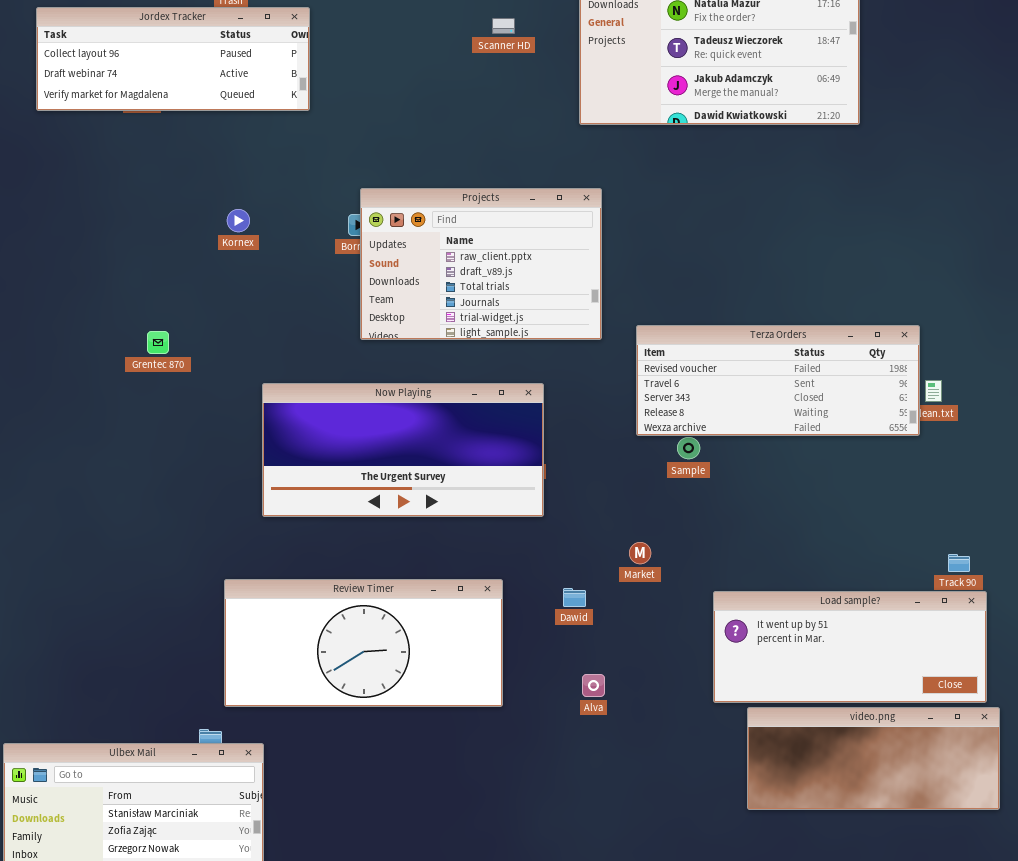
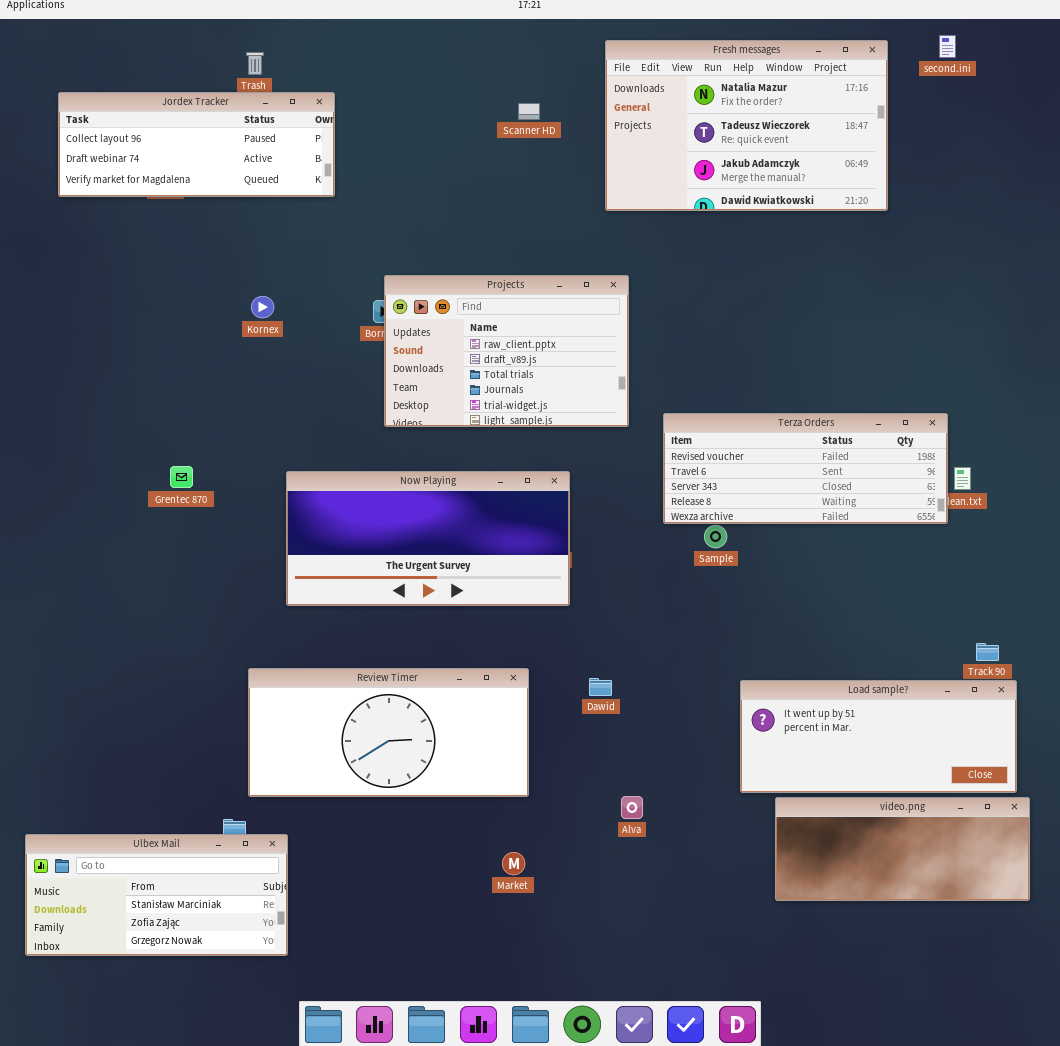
Grentec 870: [147,331,169,354] -> [170,466,193,488], moved
Market: [629,542,651,564] -> [502,852,525,875], moved
Alva: [582,674,605,697] -> [621,796,643,819], moved

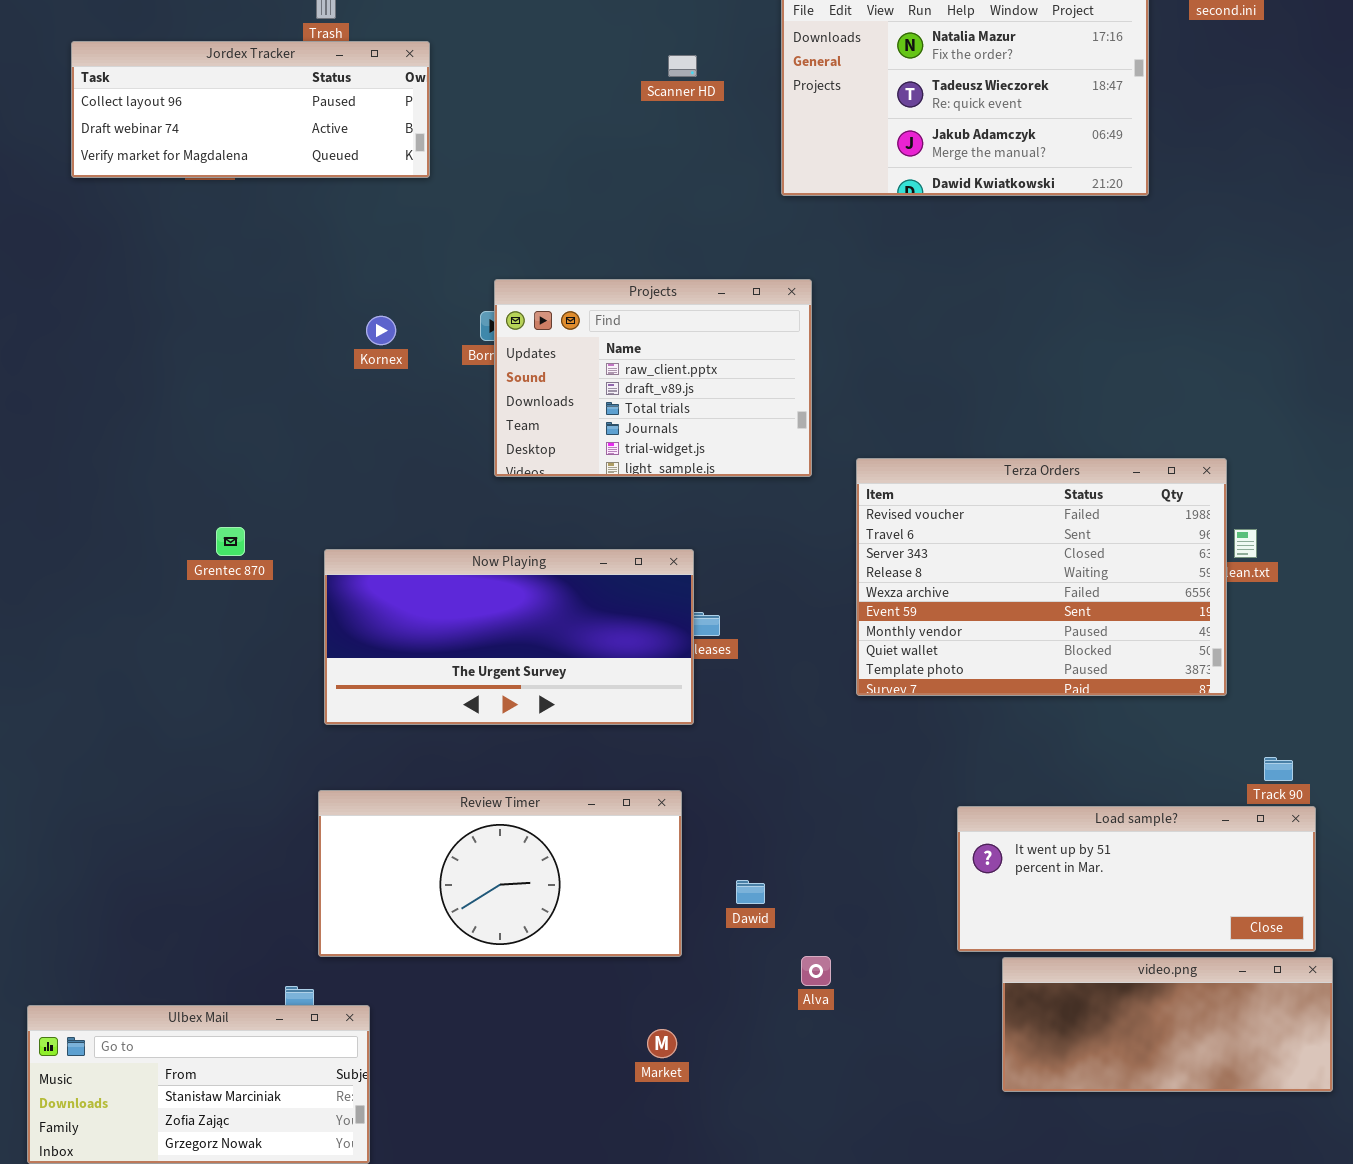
Kornex: [251,296,274,318] -> [366,316,396,345], moved
Terza Orders: [663,413,948,524] -> [856,458,1227,696], resized
Now Playing: [286,471,570,606] -> [324,549,694,725], moved
Dawid: [589,678,612,696] -> [736,880,765,904], moved

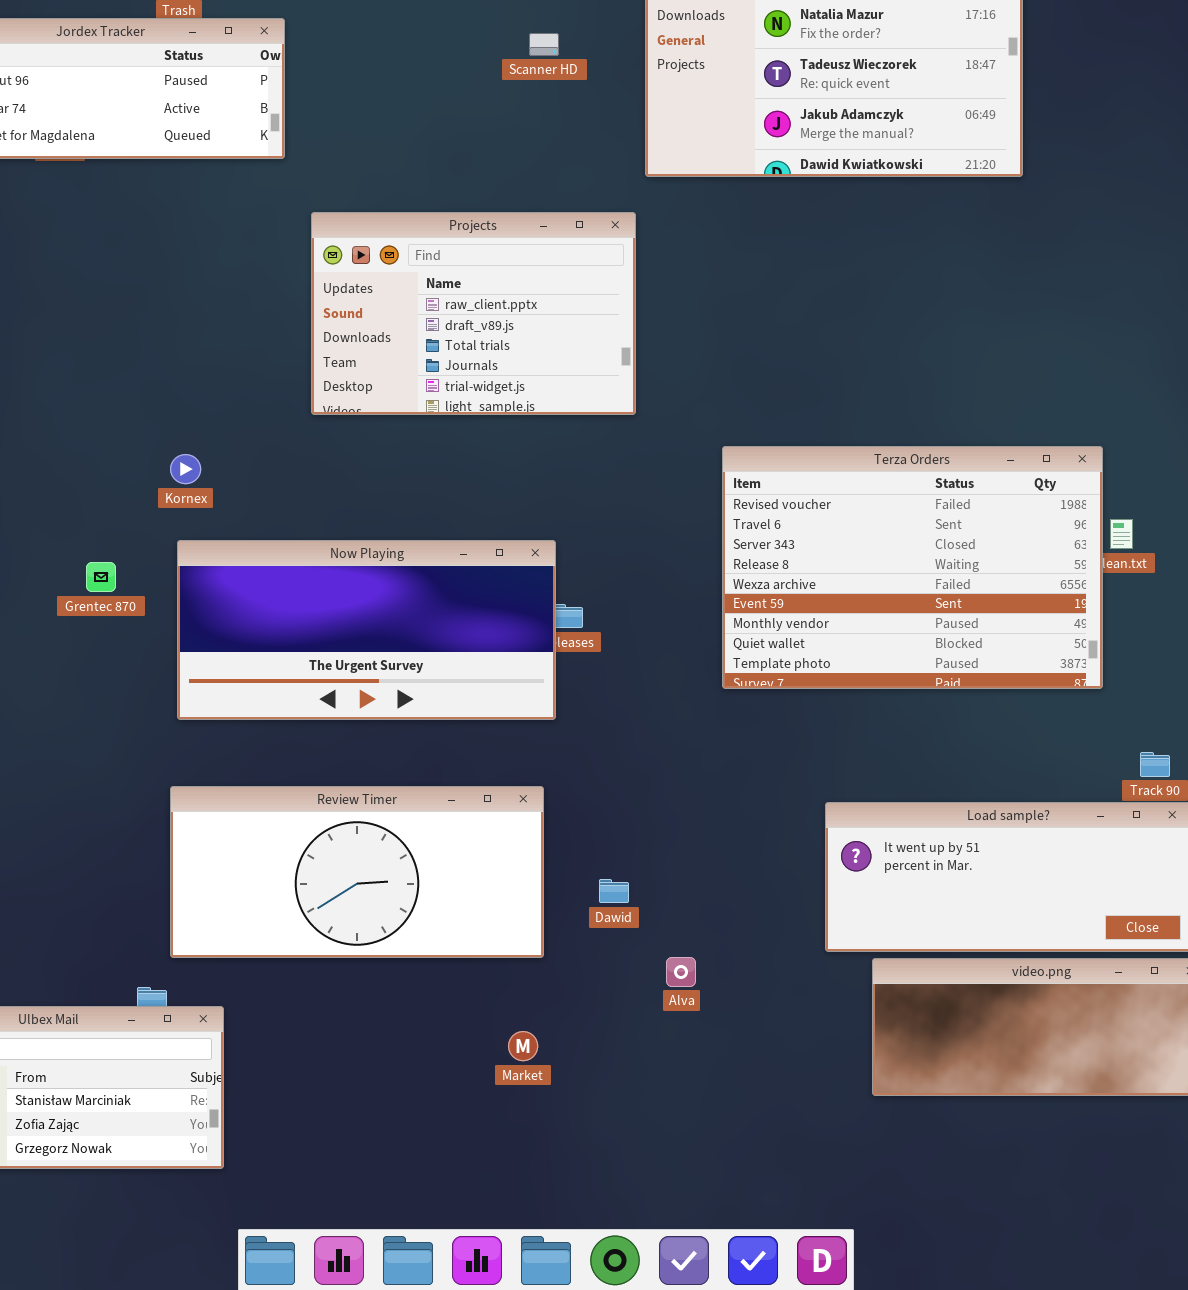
Projects: [494,279,812,477] -> [311,212,636,415], moved
Kornex: [366,316,396,345] -> [170,454,201,484], moved
Grentec 870: [216,527,245,556] -> [86,562,116,592], moved

